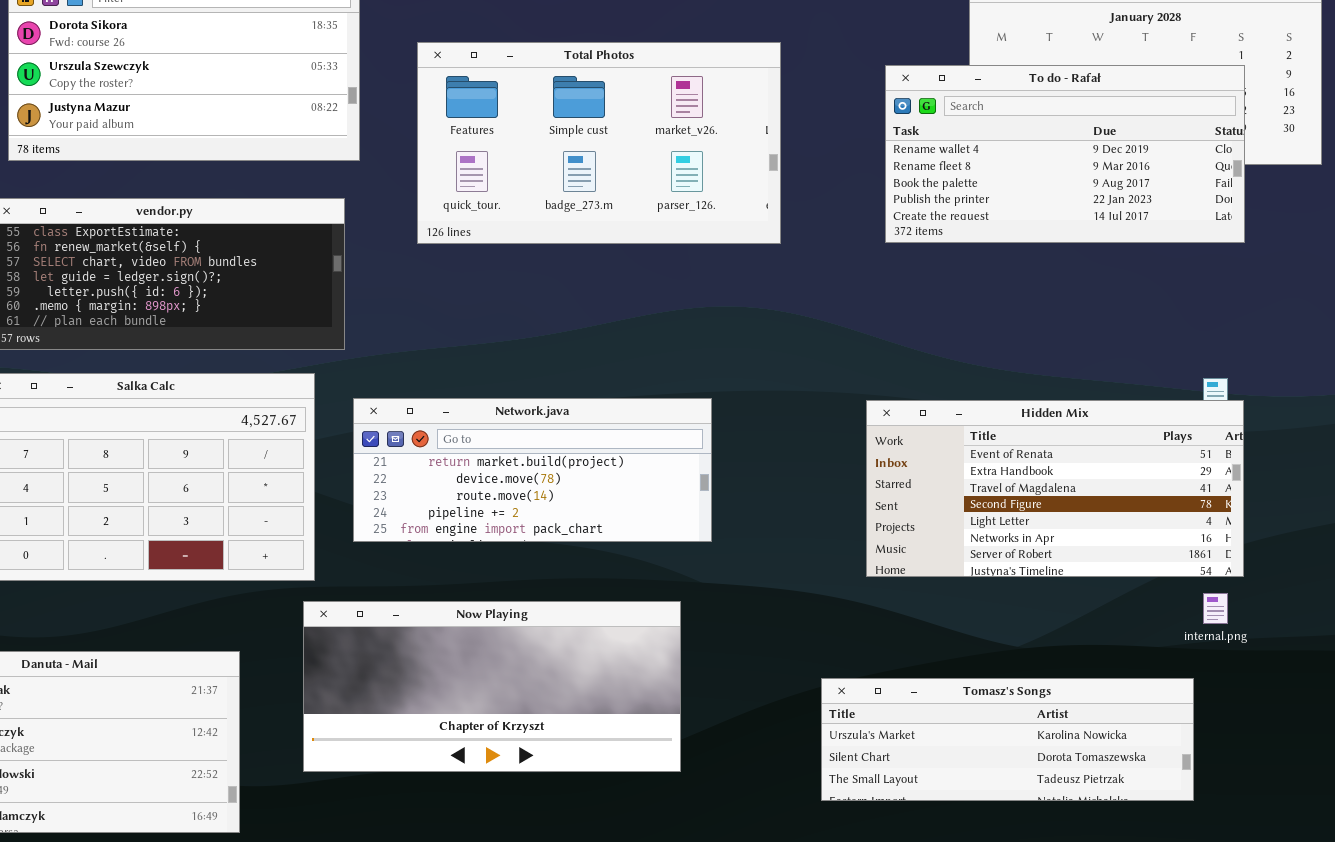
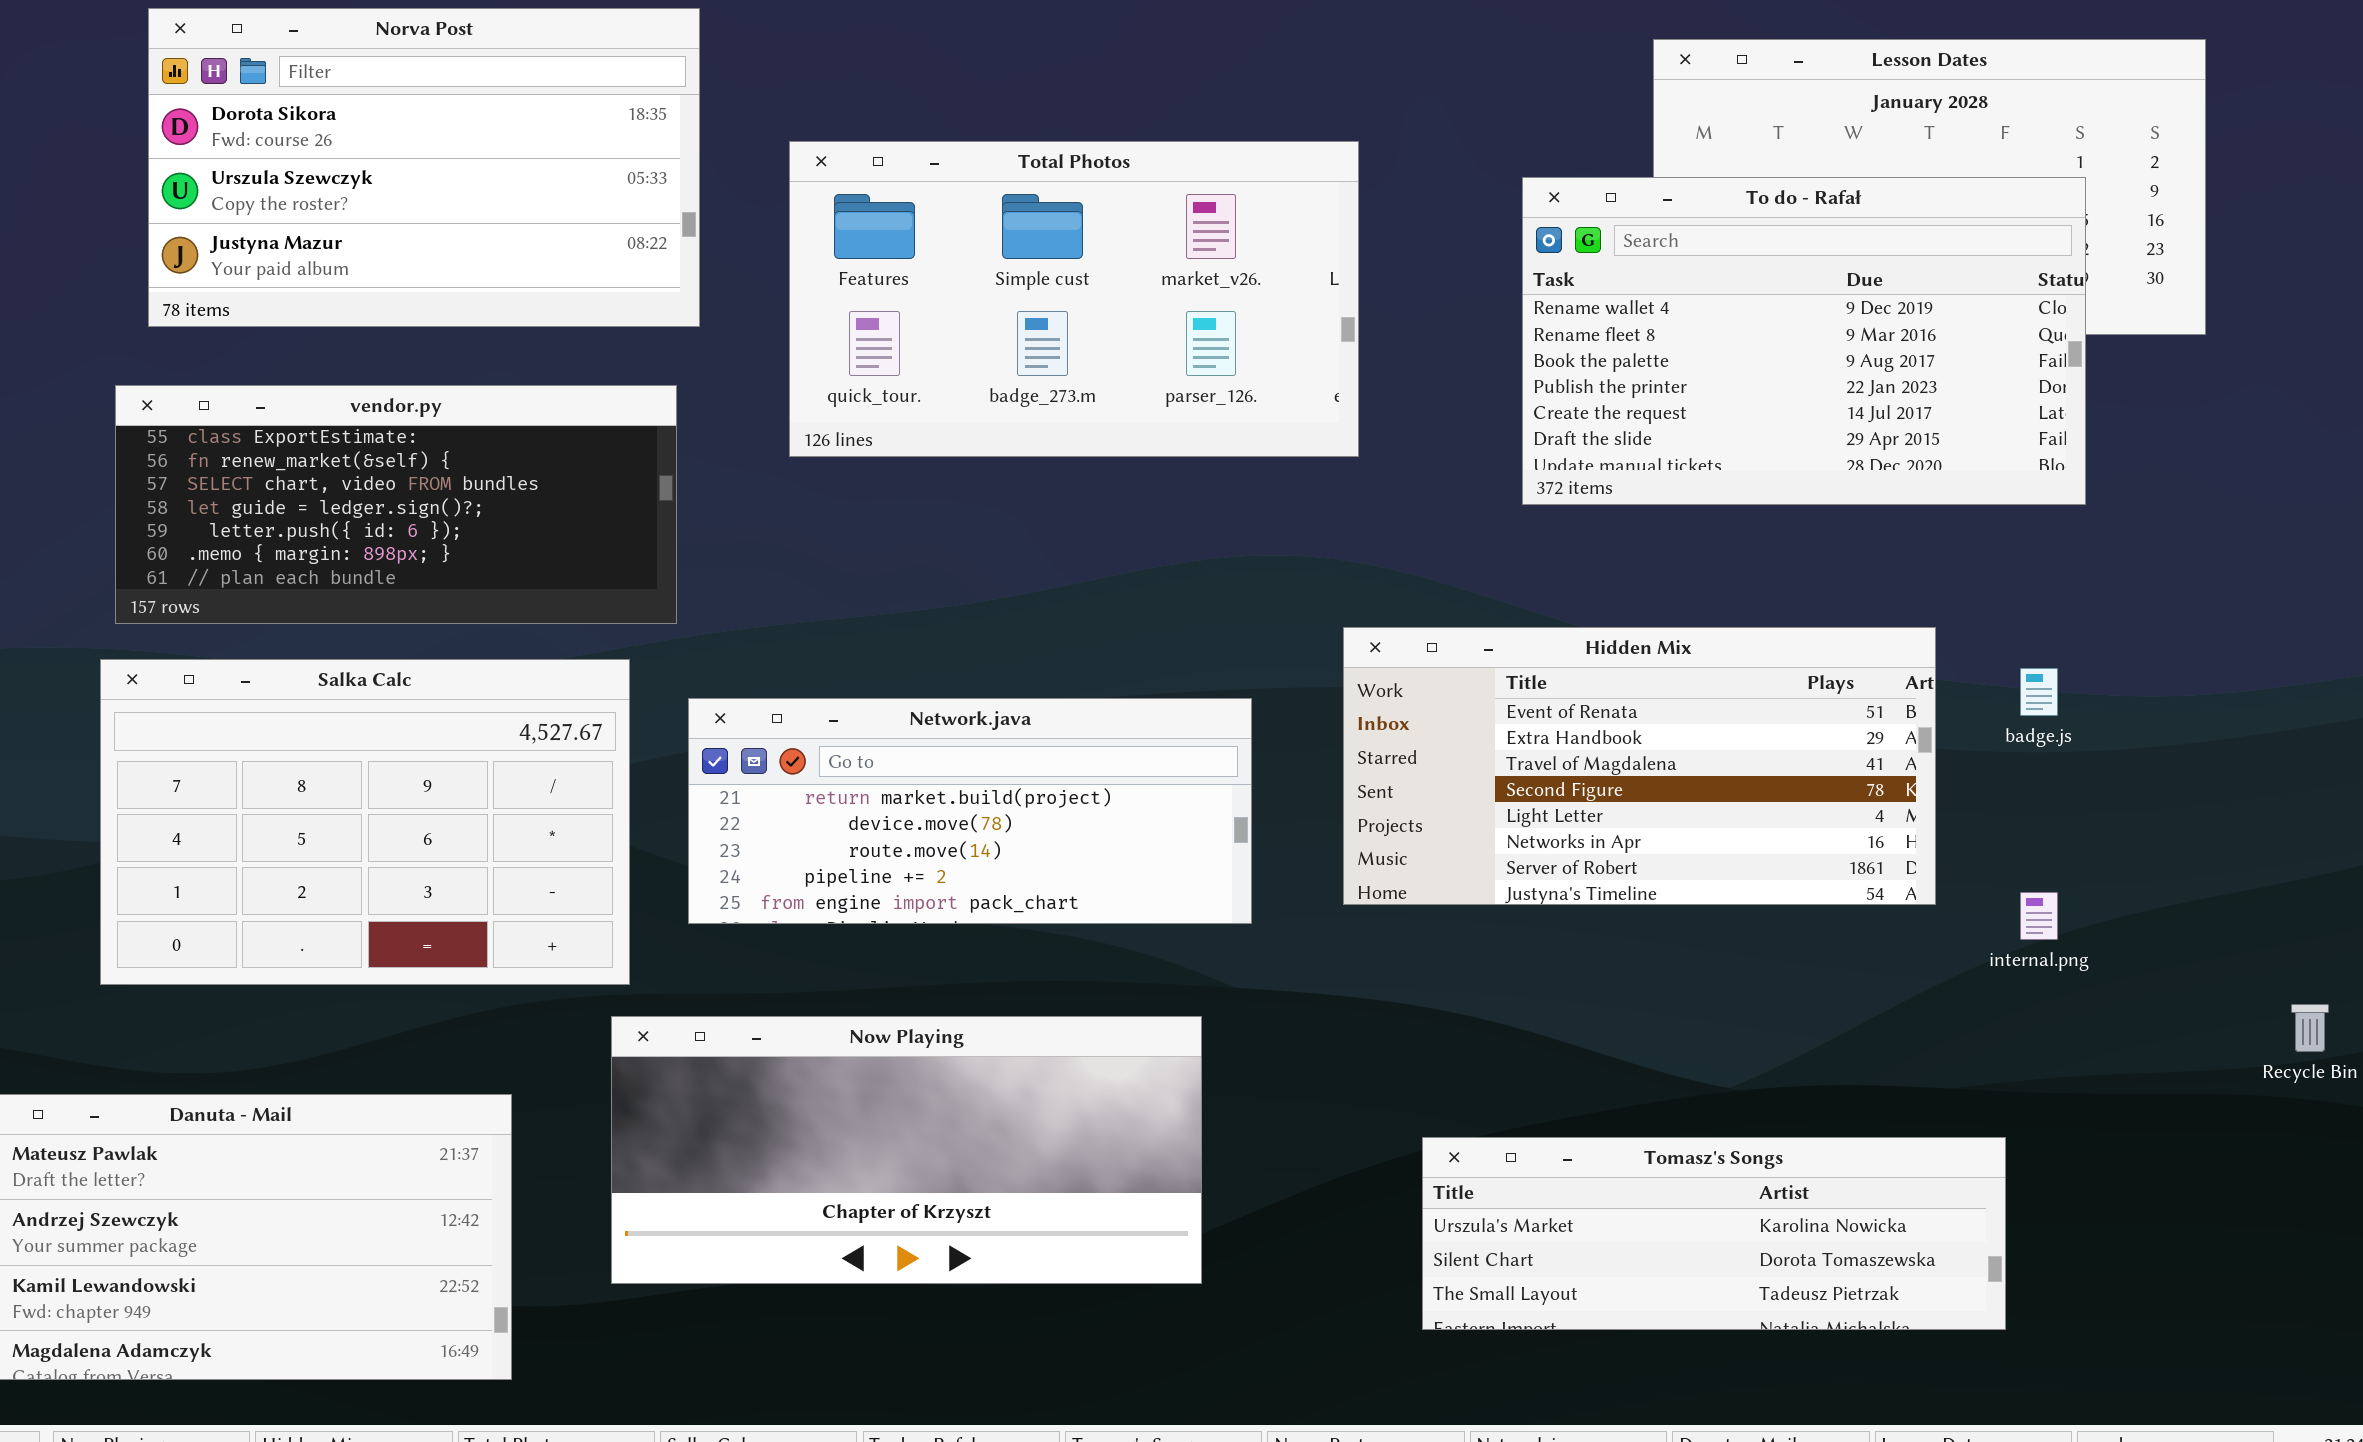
To do - Rafał: [885,65,1245,243] -> [1522,177,2086,505], resized
Hidden Mix: [866,400,1244,577] -> [1343,627,1936,905], moved
internal.png: [1203,593,1228,624] -> [2020,892,2058,940], moved

